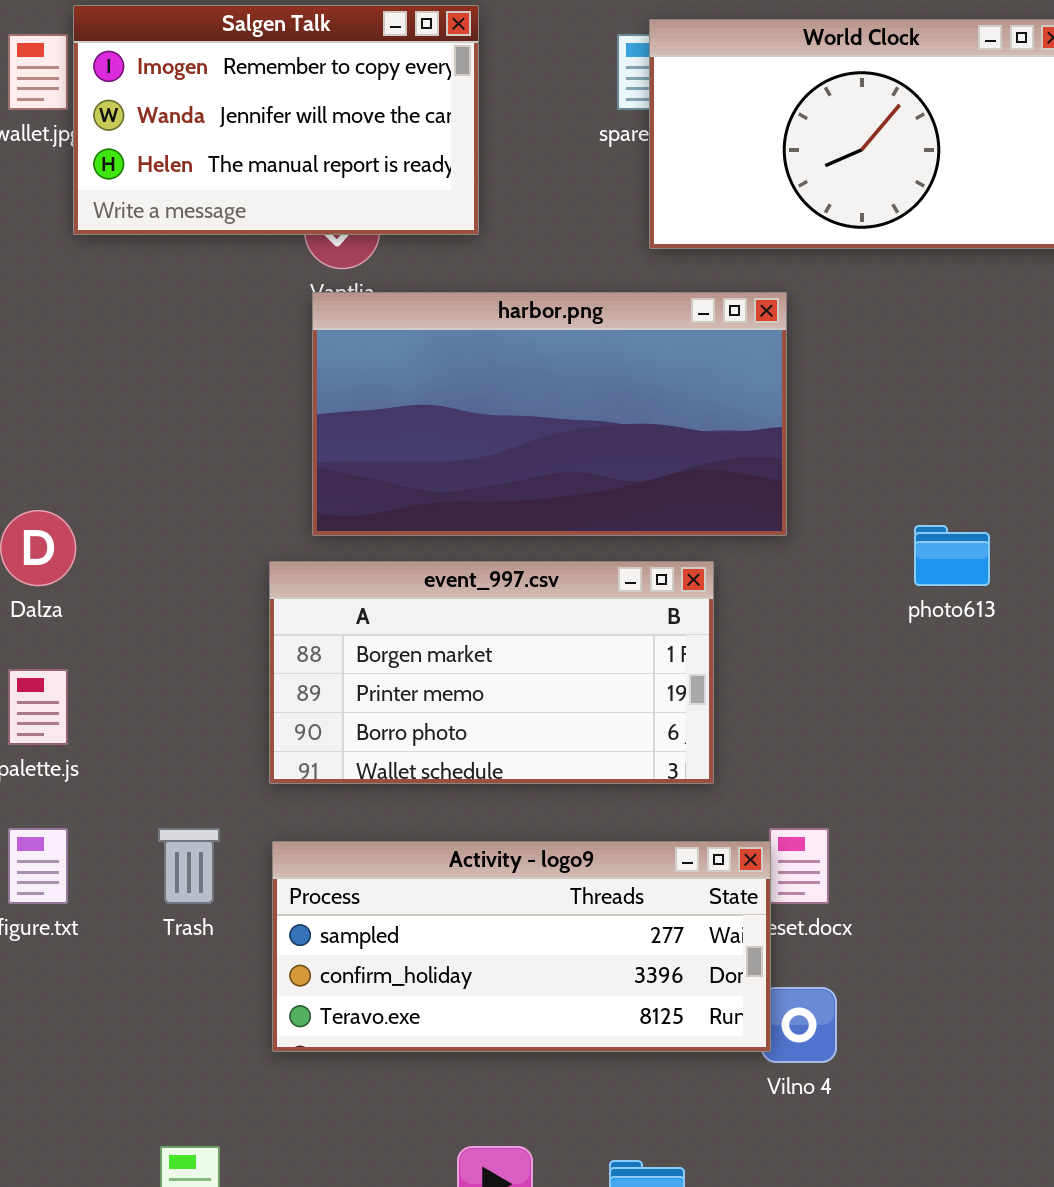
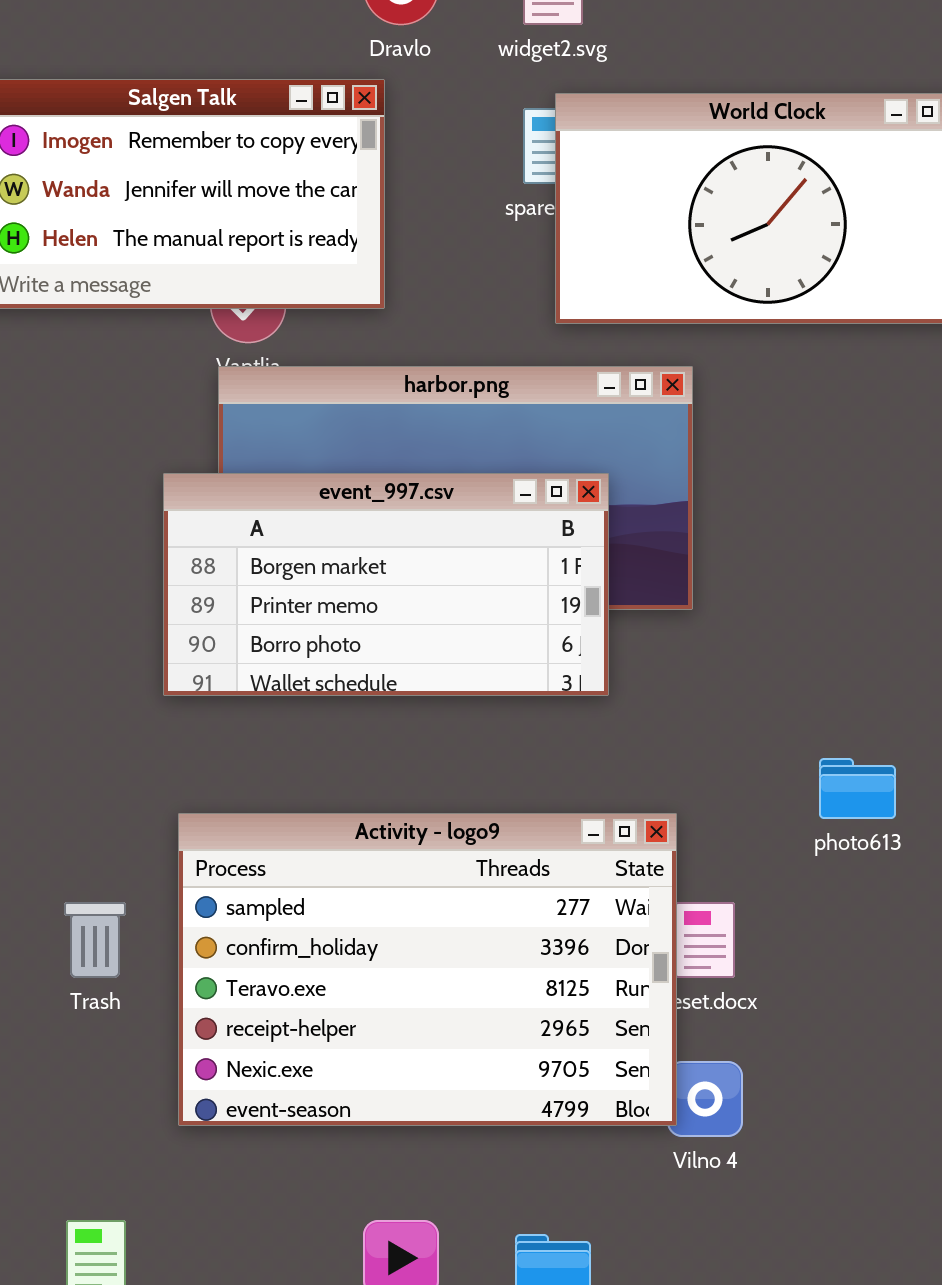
photo613: [914,525,990,586] -> [819,758,896,819], moved
event_997.csv: [269,561,714,784] -> [163,473,609,696], moved
Activity - logo9: [272,841,771,1052] -> [178,813,677,1126], resized

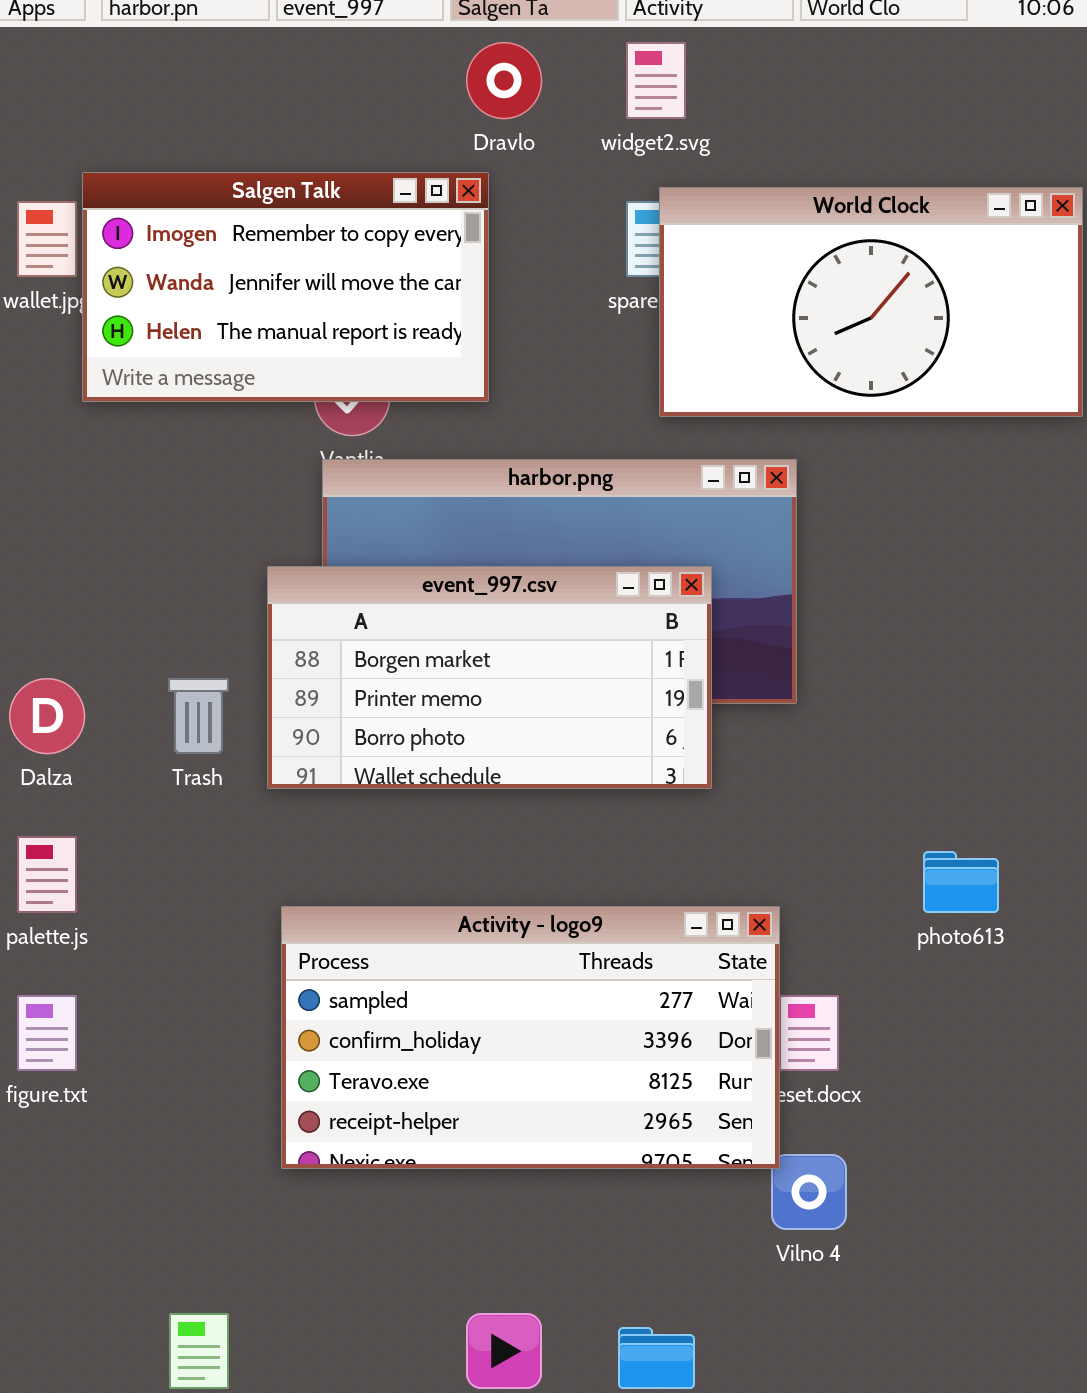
Activity - logo9: [178,813,677,1126] -> [281,906,780,1169], resized
Trash: [64,902,126,978] -> [168,678,229,754], moved

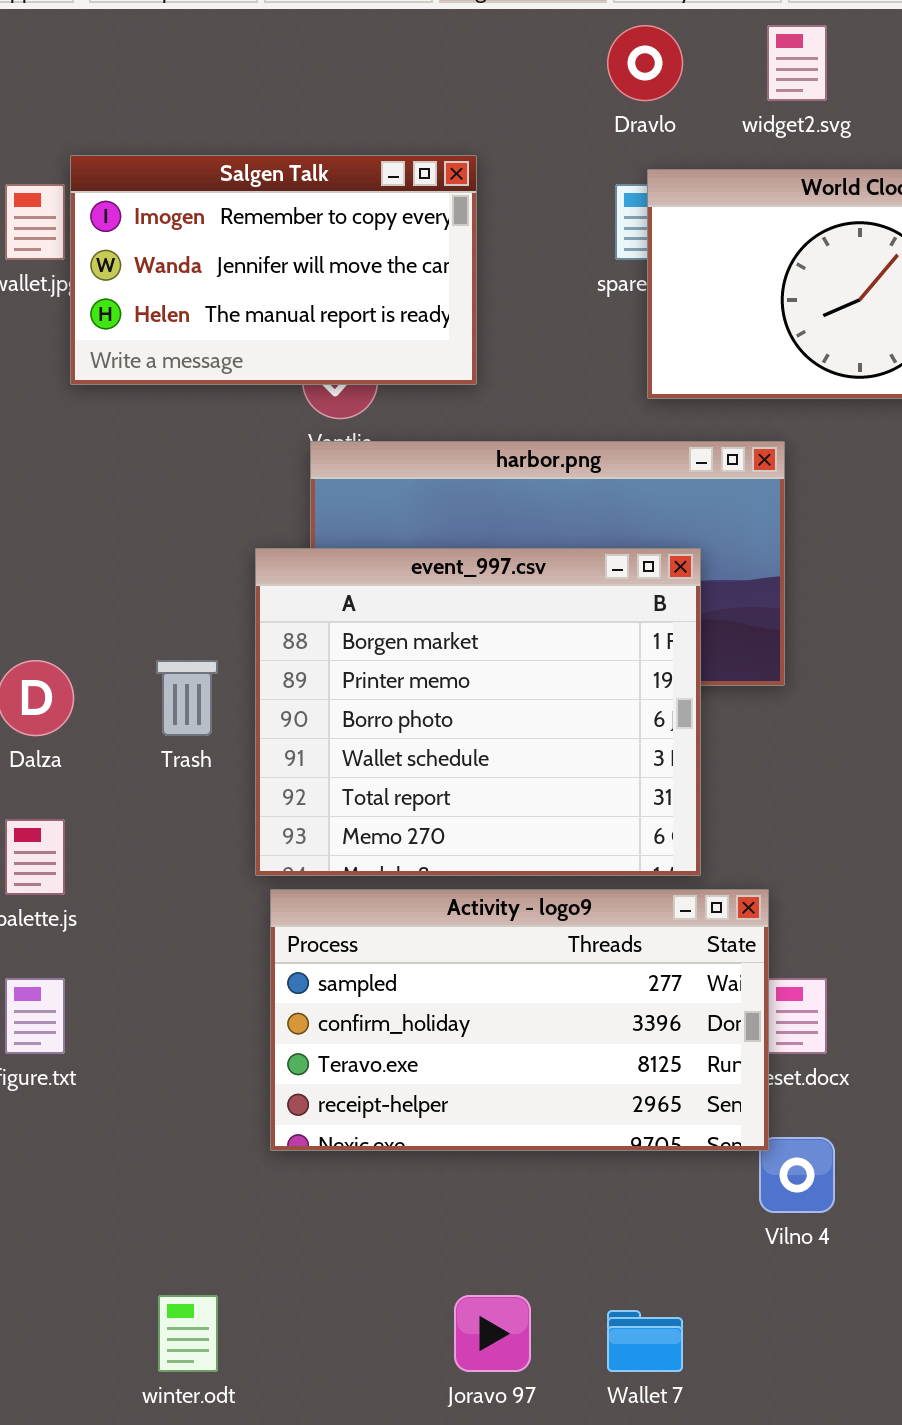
Dravlo: [466,42,542,119] -> [607,25,683,101], moved
widget2.svg: [626,42,686,119] -> [767,25,827,101], moved
event_997.csv: [267,566,712,789] -> [255,548,701,876], resized

